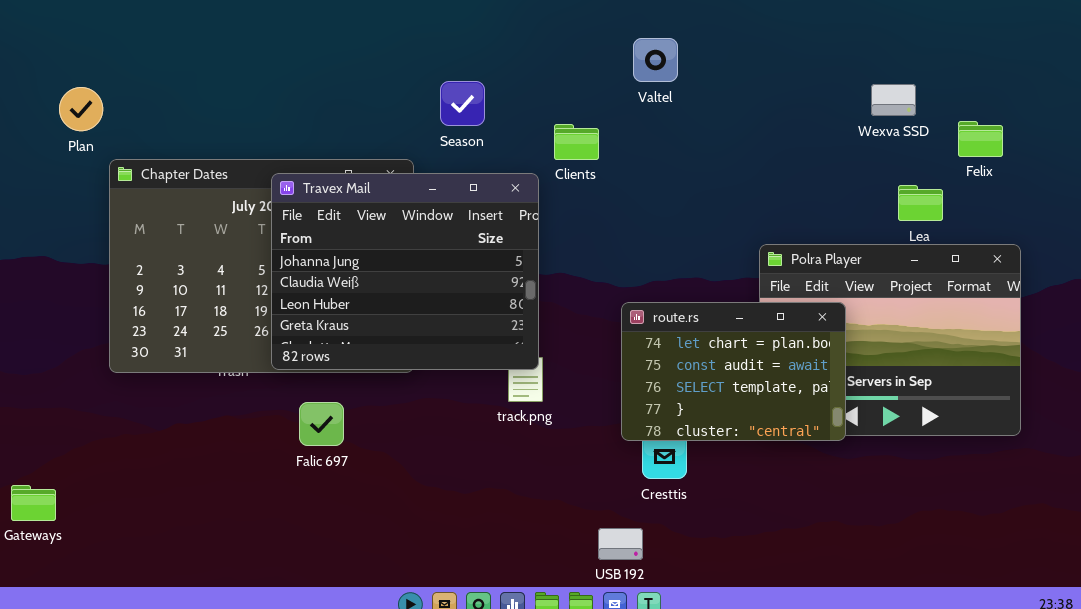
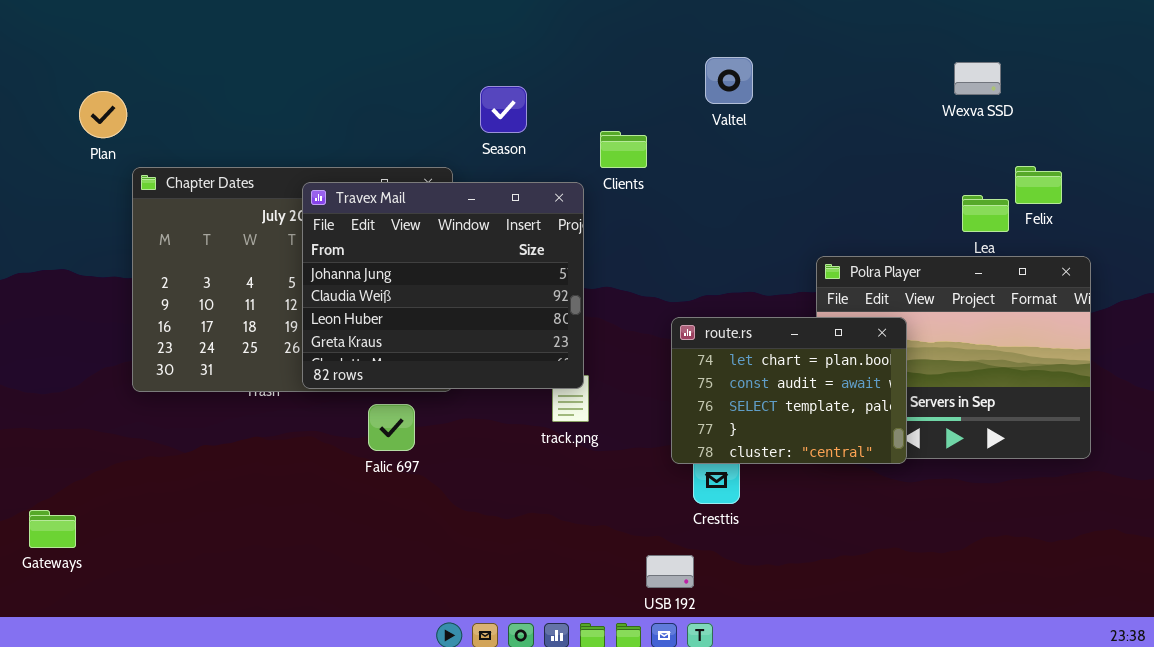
Valtel: [633,38,678,82] -> [705,57,753,104], moved
Wexva SSD: [871,84,916,116] -> [954,62,1001,95], moved
Felix: [958,121,1003,157] -> [1015,166,1062,204], moved
Falic 697: [299,402,344,446] -> [368,404,415,451], moved

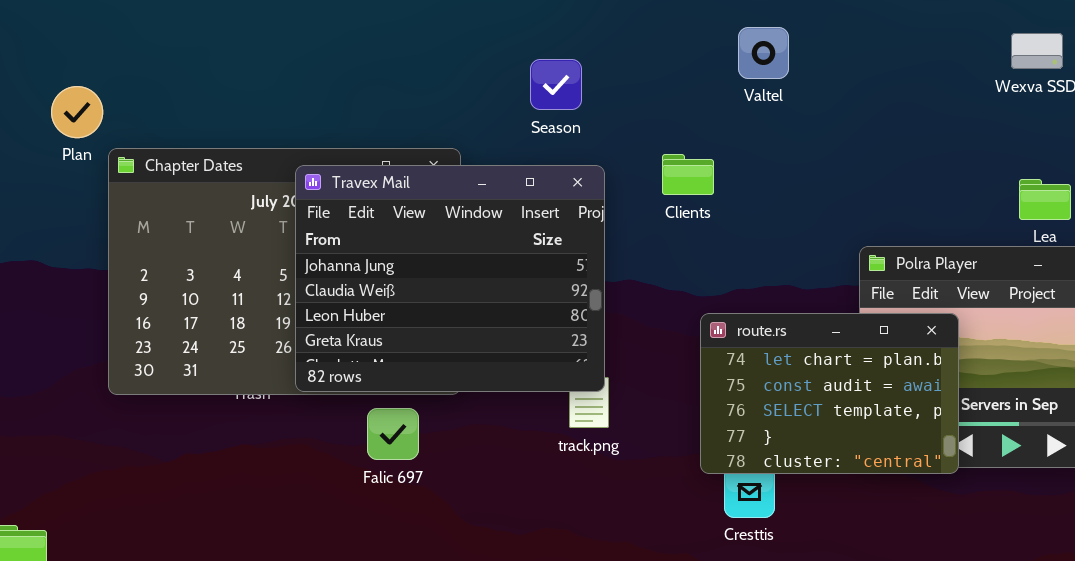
Season: [480,86,527,133] -> [530,59,582,110], moved
Plan: [79,91,127,138] -> [51,86,103,138], moved
Clients: [600,131,647,168] -> [662,154,714,195], moved

